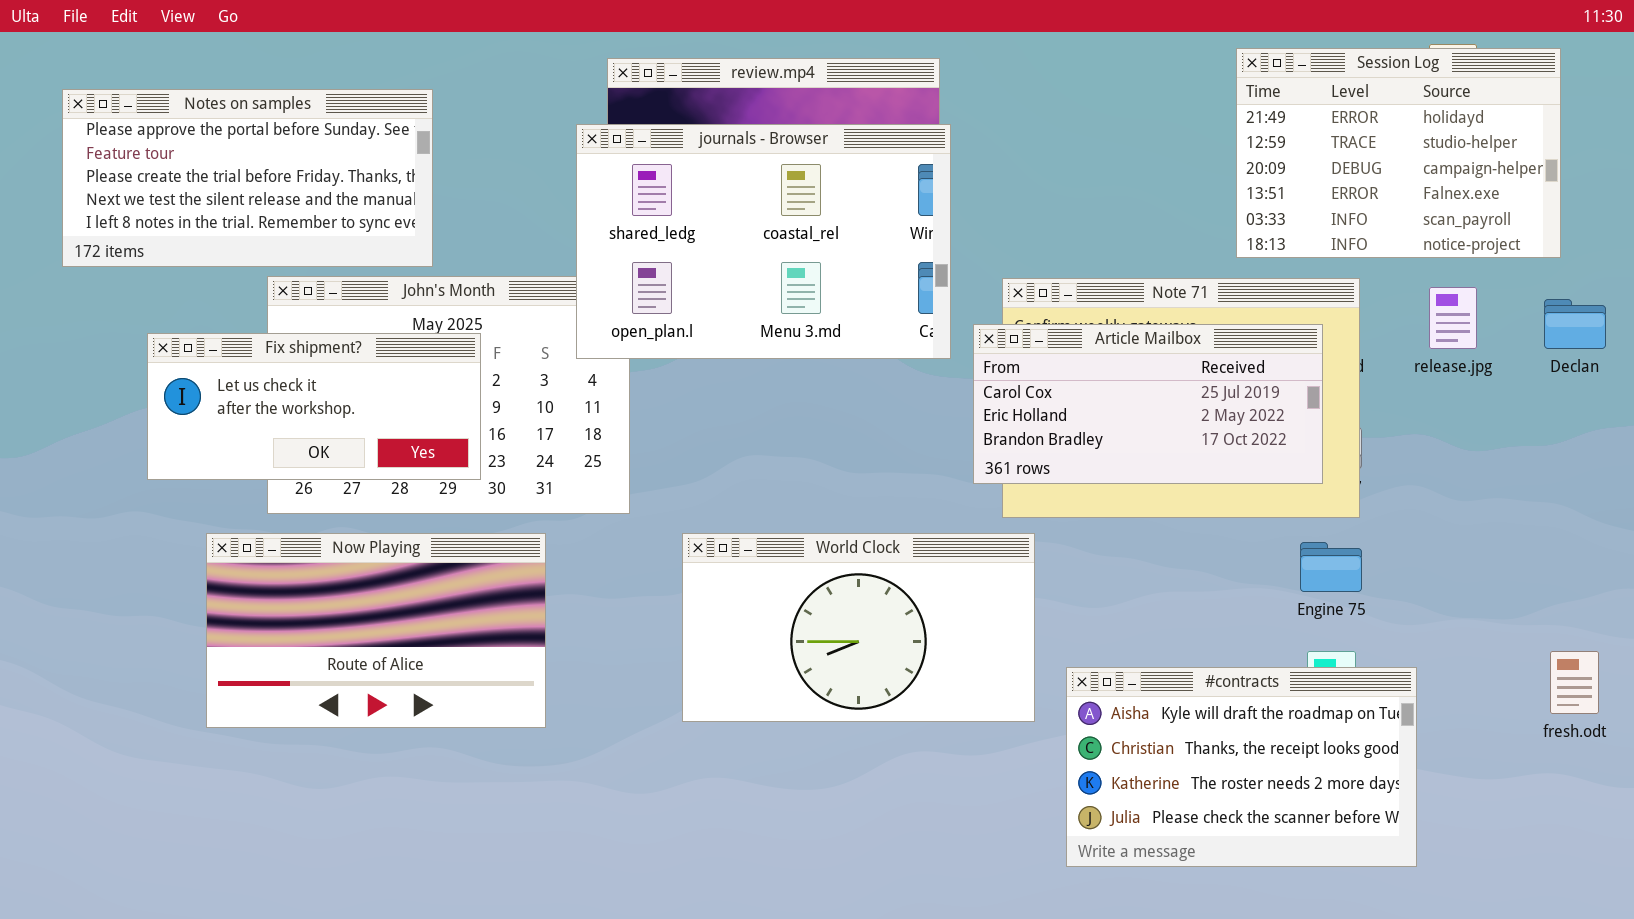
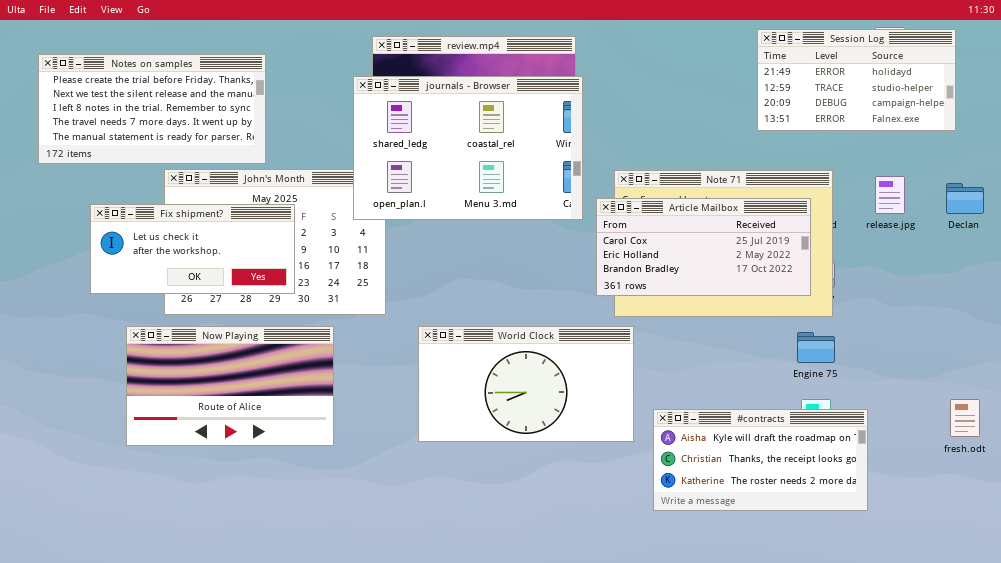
Session Log: [1236,48,1561,258] -> [757,29,956,131], resized
Notes on samples: [62,89,433,267] -> [38,54,266,164], scrolled down 2 rows
#contracts: [1066,667,1417,867] -> [653,409,868,511], resized

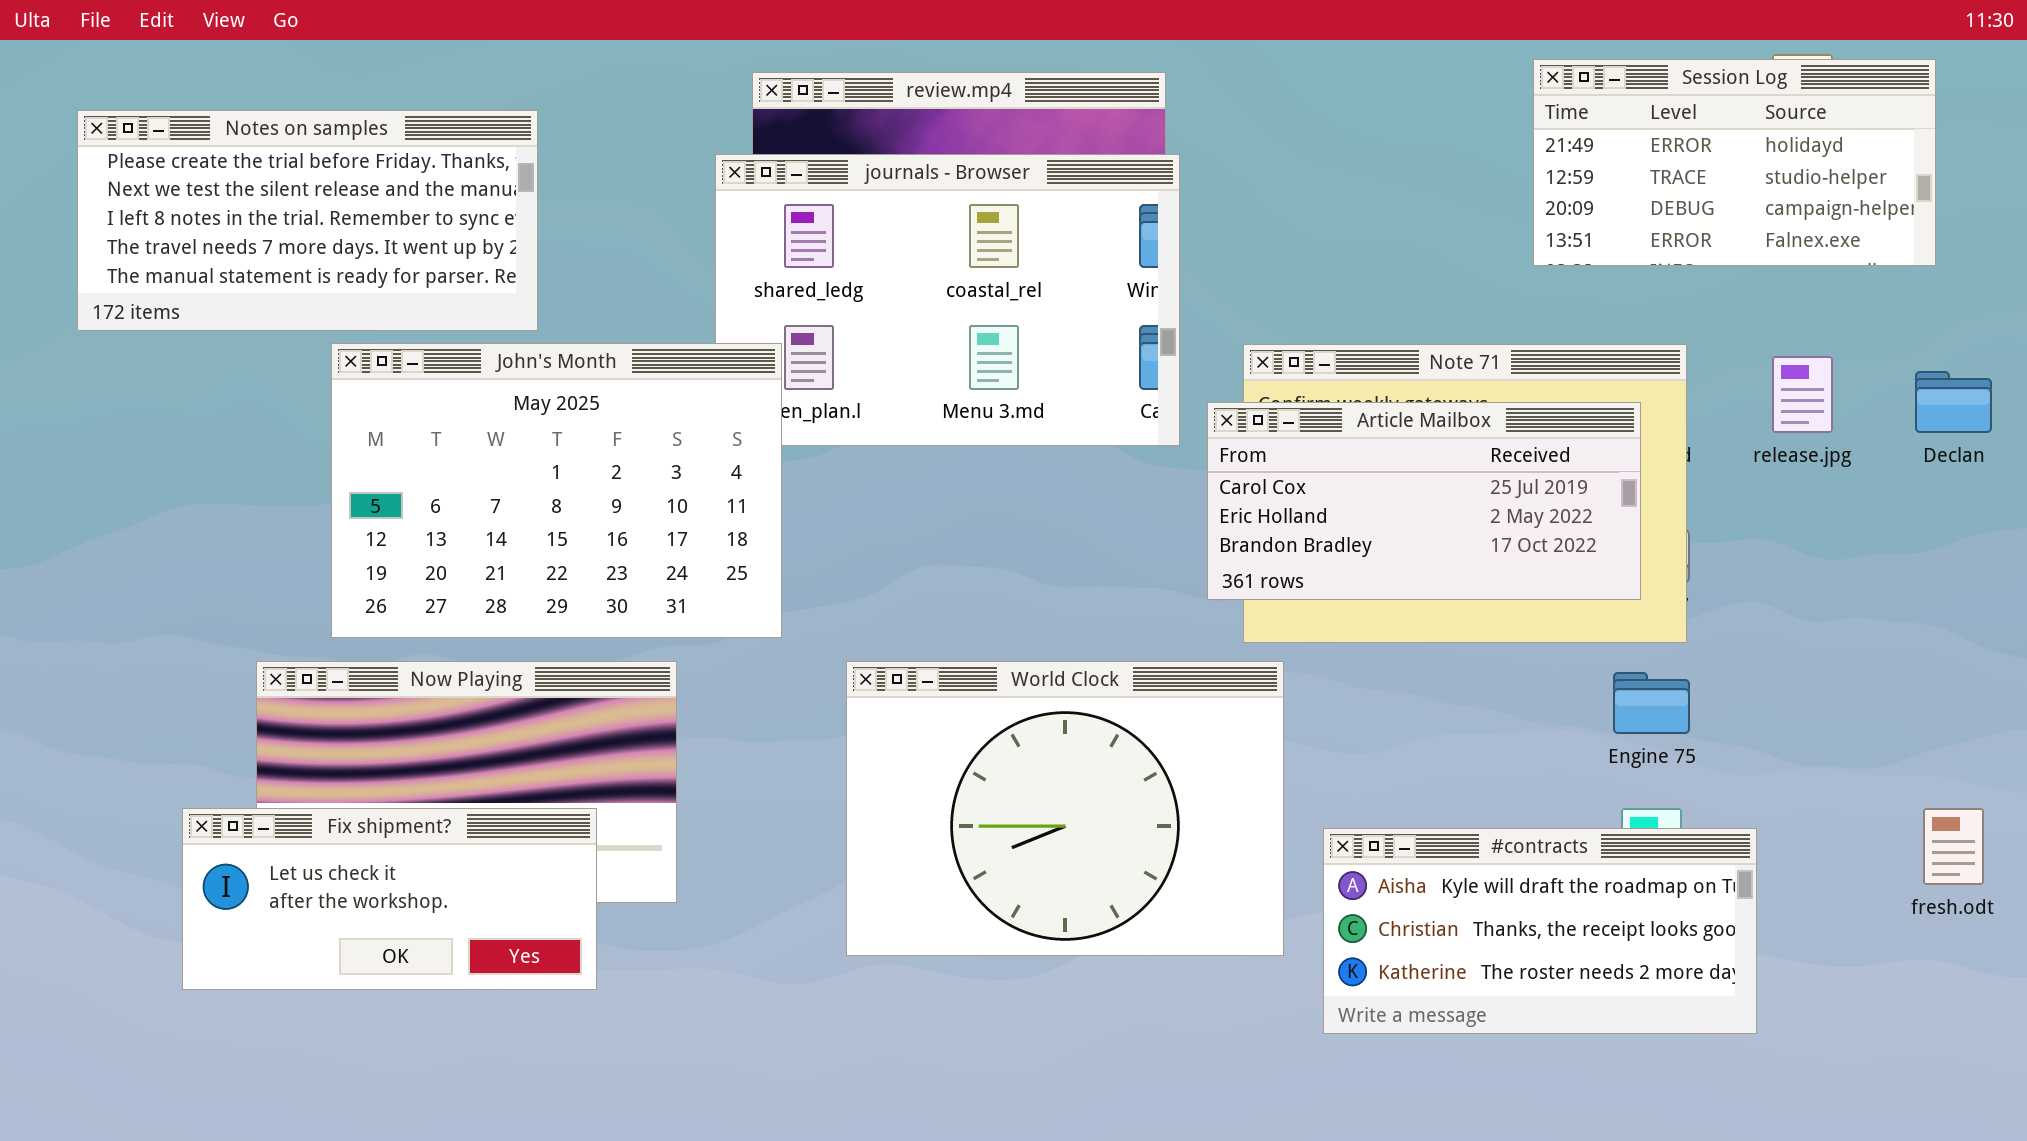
John's Month: [164,169,386,315] -> [331,343,782,638], raised
Fix shipment?: [90,204,295,294] -> [182,808,597,990], moved
World Clock: [418,326,634,442] -> [846,661,1284,956], resized

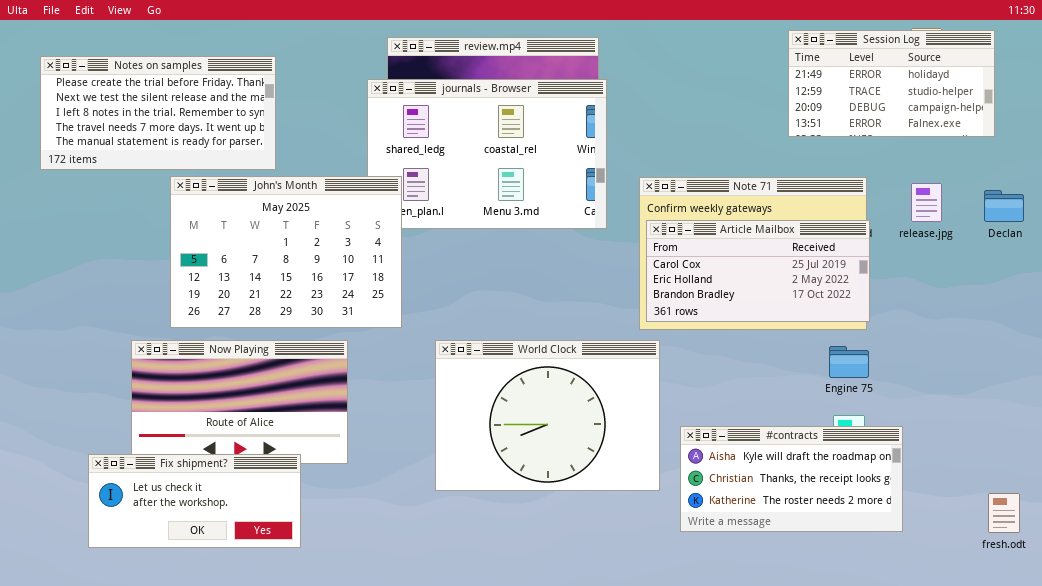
Article Mailbox: [1207,402,1641,600] -> [646,220,870,322], moved
Fix shipment?: [182,808,597,990] -> [88,454,301,548], moved
fresh.odt: [1923,808,1984,885] -> [988,493,1020,533], moved

